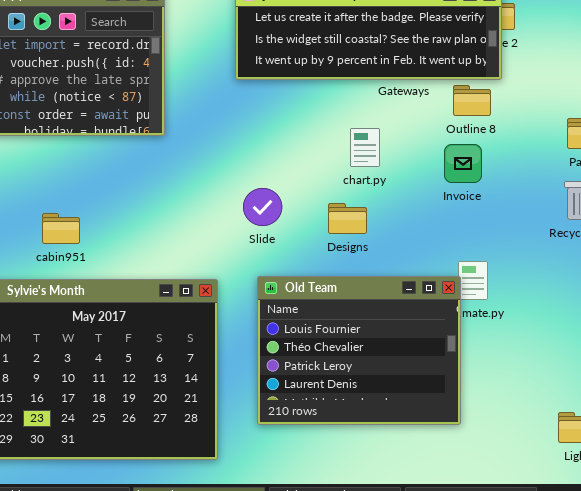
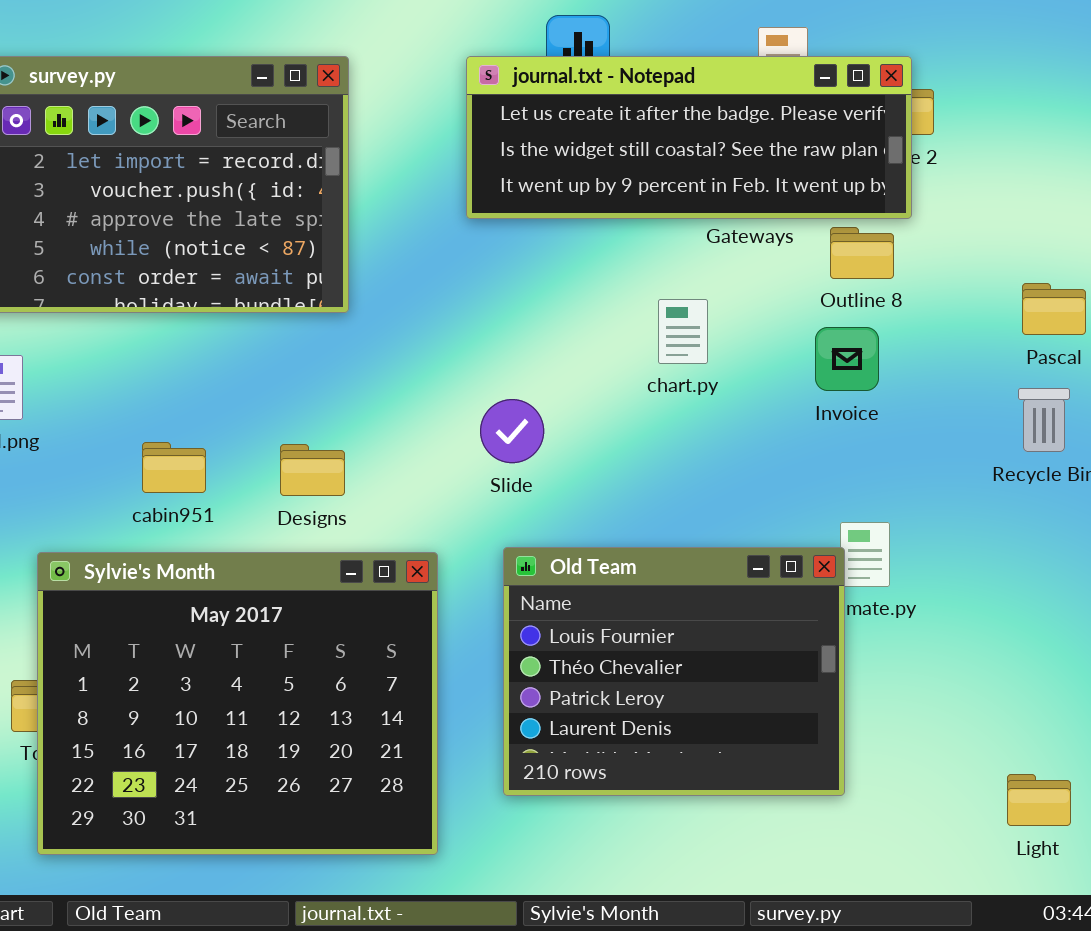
Designs: [328,203,367,234] -> [280,444,345,496], moved

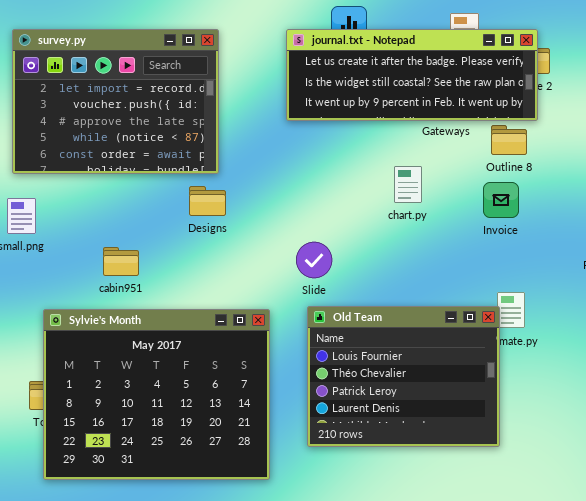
Slide: [480,399,544,463] -> [296,242,332,278], moved
Designs: [280,444,345,496] -> [189,186,226,216], moved

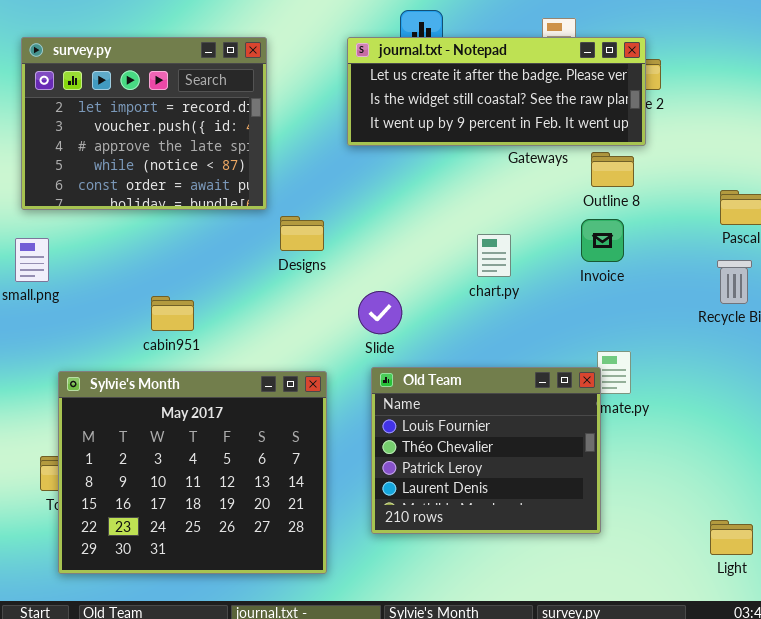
chart.py: [394,166,422,203] -> [477,234,511,277], moved
Designs: [189,186,226,216] -> [280,216,324,251], moved
cabin951: [103,247,139,276] -> [151,296,194,331], moved

